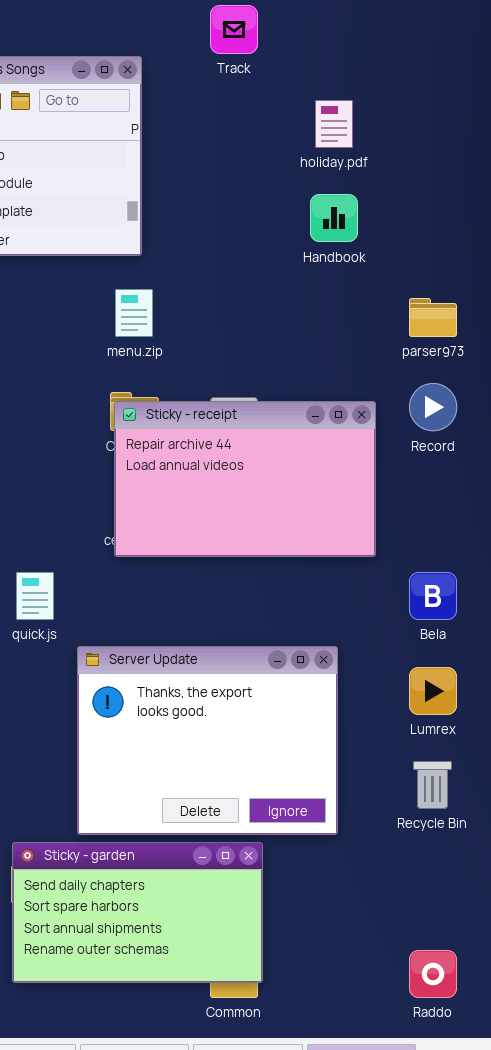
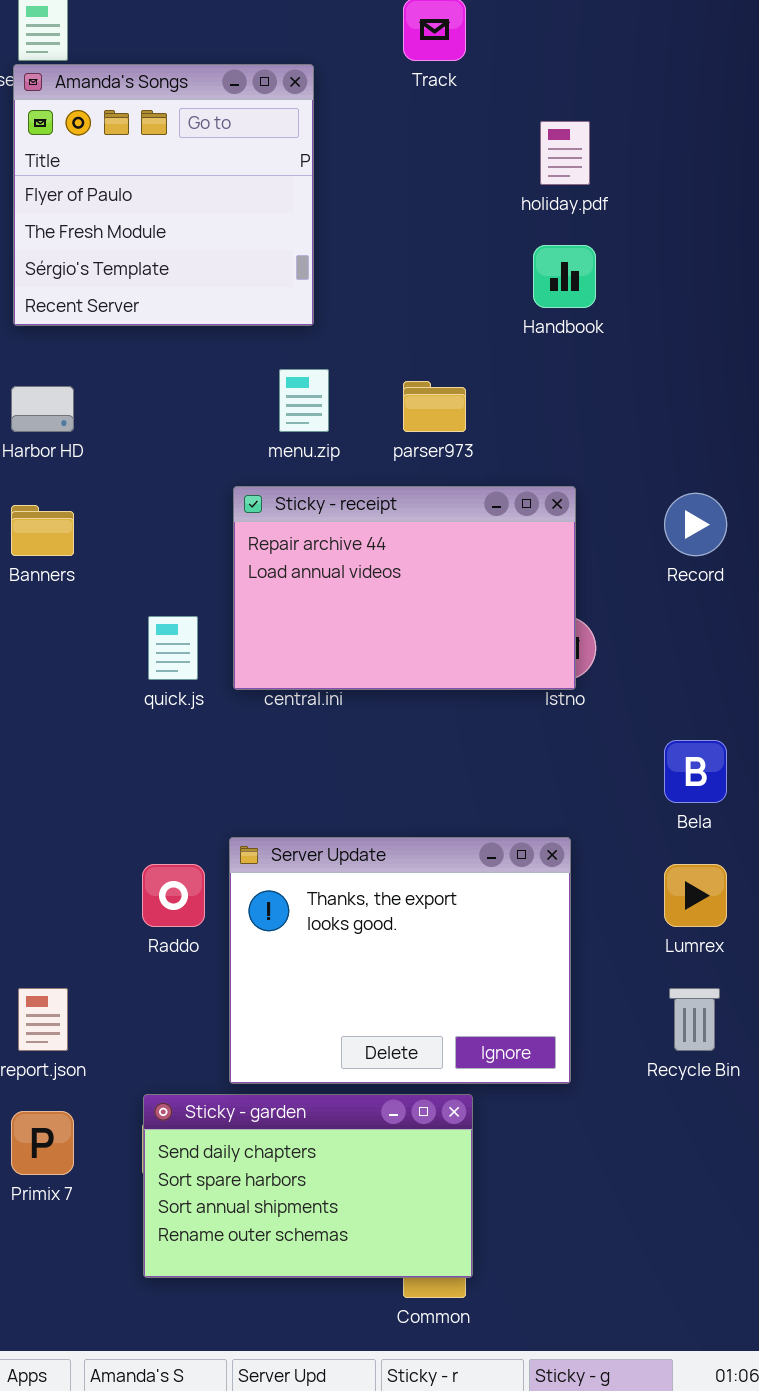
parser973: [409,298,457,337] -> [403,381,466,432], moved
Sticky - receipt: [114,401,376,557] -> [233,486,576,690], moved
quick.js: [16,572,54,620] -> [148,616,198,680], moved
Raddo: [409,950,457,998] -> [142,864,205,927], moved

